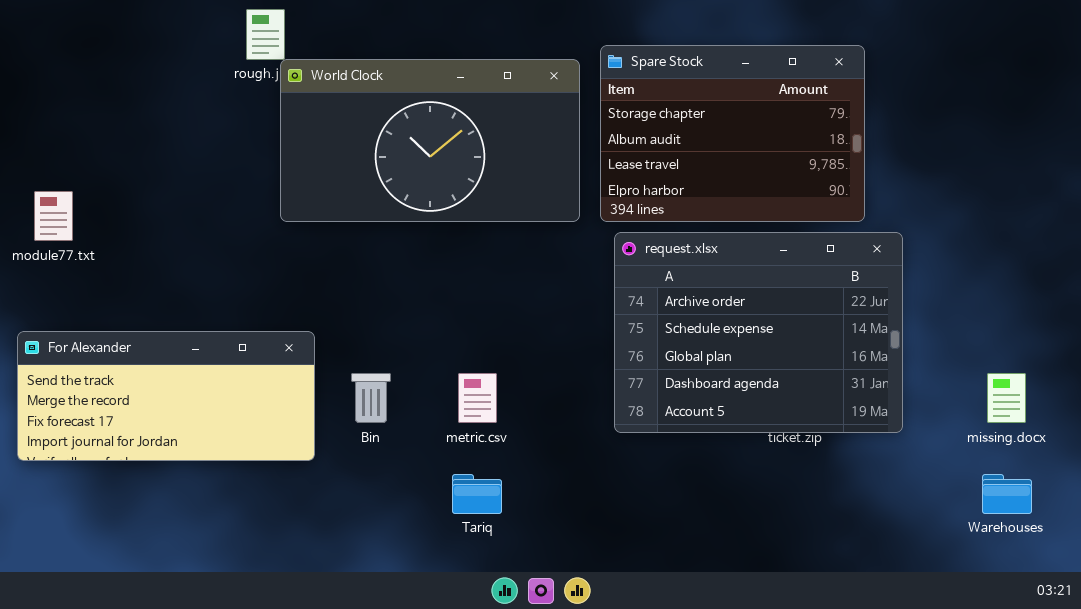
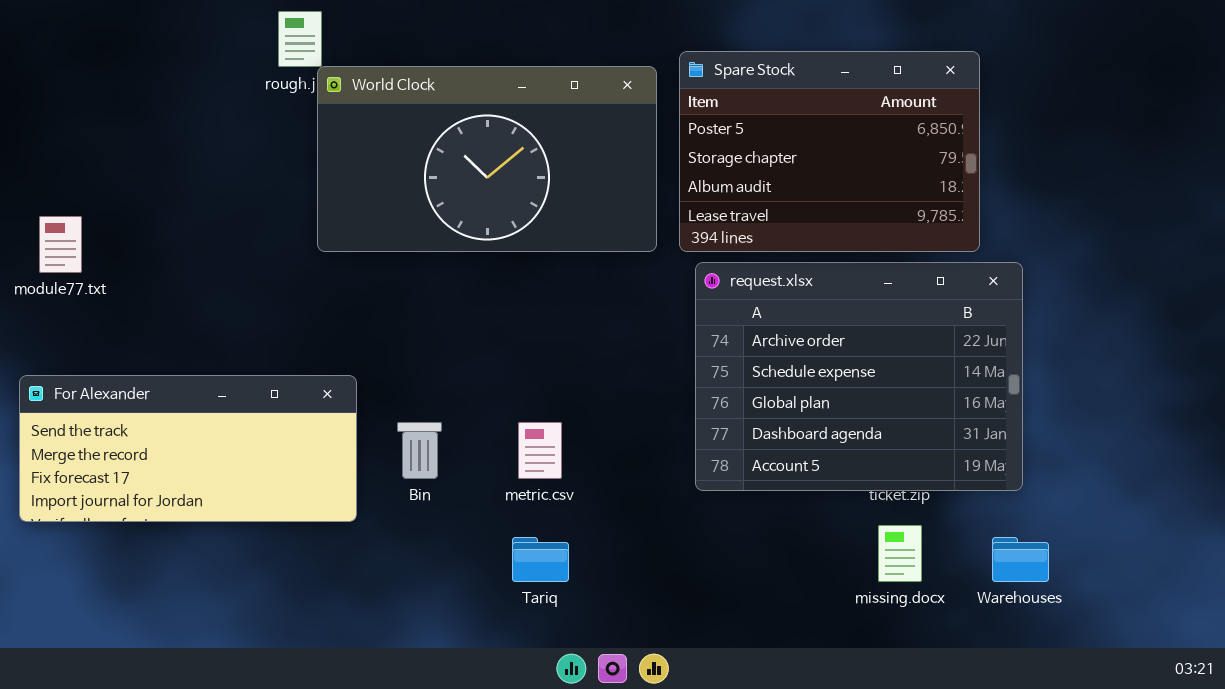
Spare Stock: [600,45,865,222] -> [679,51,980,252], scrolled up 1 row
missing.docx: [987,373,1026,423] -> [878,525,922,582], moved
Warehouses: [982,474,1032,514] -> [992,537,1049,582], moved

